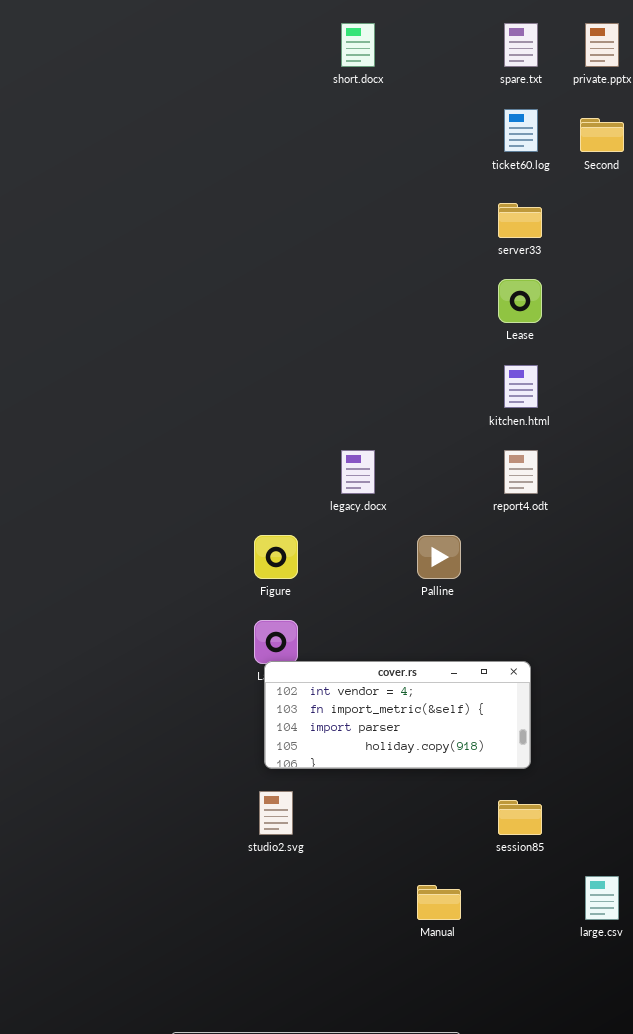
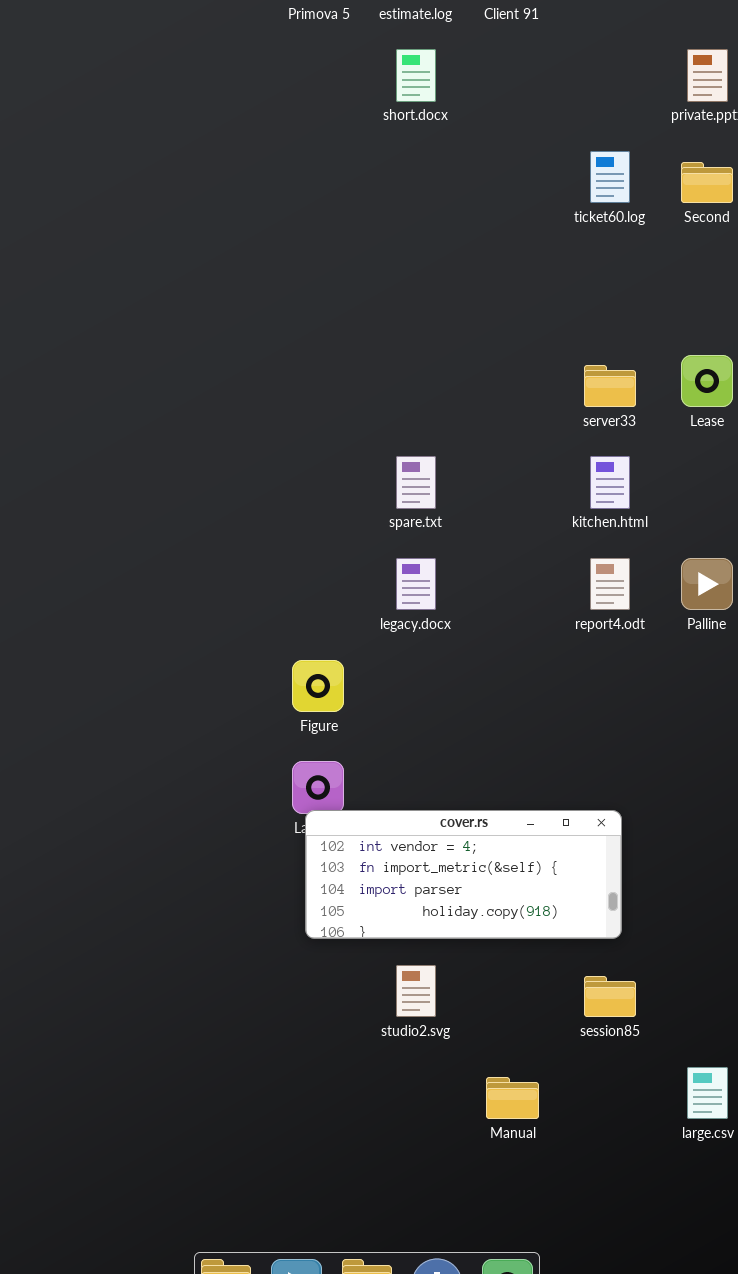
spare.txt: [504,23,538,67] -> [396,456,436,509], moved
server33: [498,203,542,238] -> [584,365,636,407], moved
Lease: [498,279,542,323] -> [681,355,733,407], moved
Palline: [417,535,461,579] -> [681,558,733,610], moved
studio2.svg: [259,791,293,835] -> [396,965,436,1017], moved

